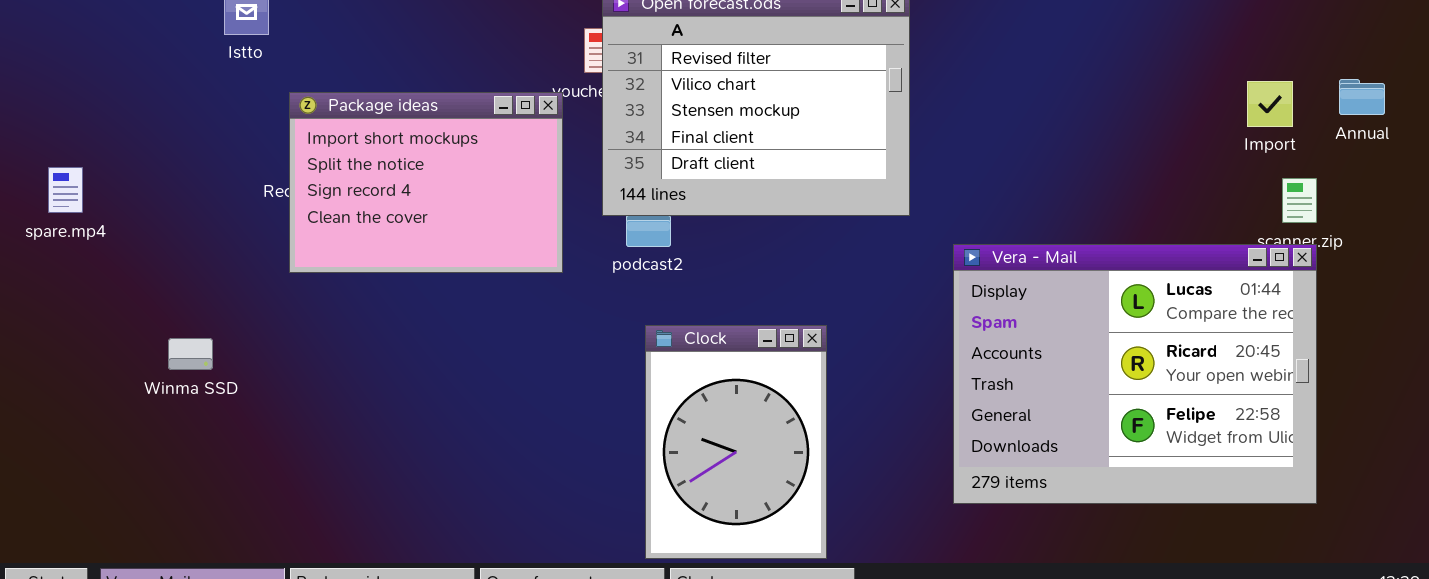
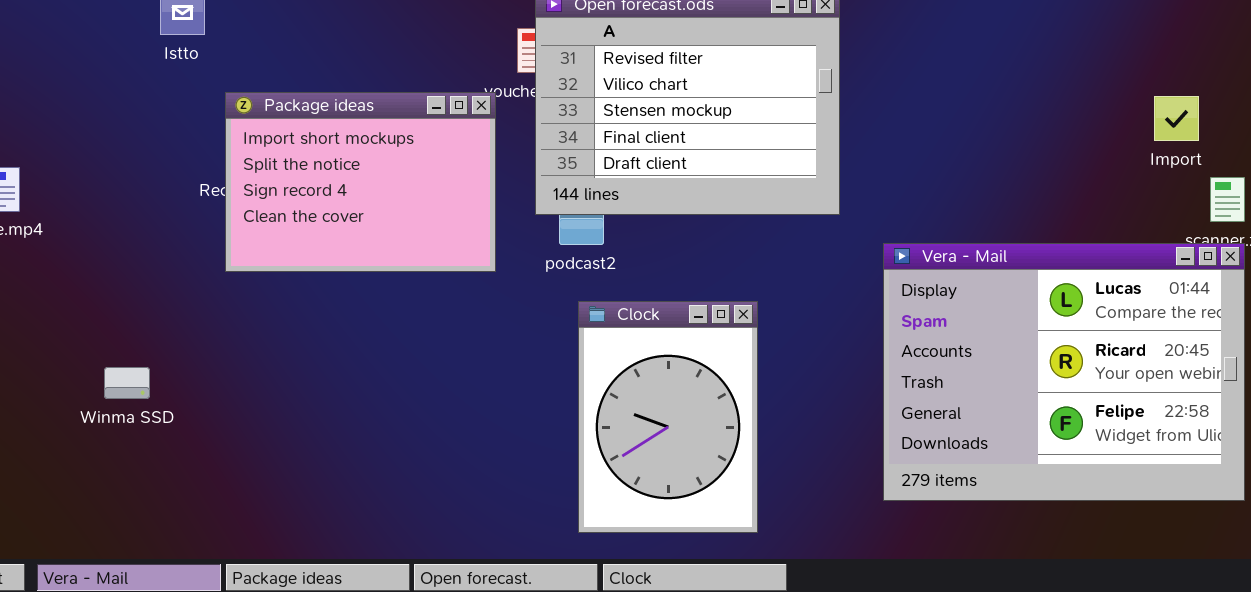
Import: [1247,81,1293,127] -> [1154,96,1199,141], moved
Clock: [645,325,827,559] -> [578,301,758,533], moved
Winma SSD: [168,338,213,370] -> [104,367,150,399], moved

